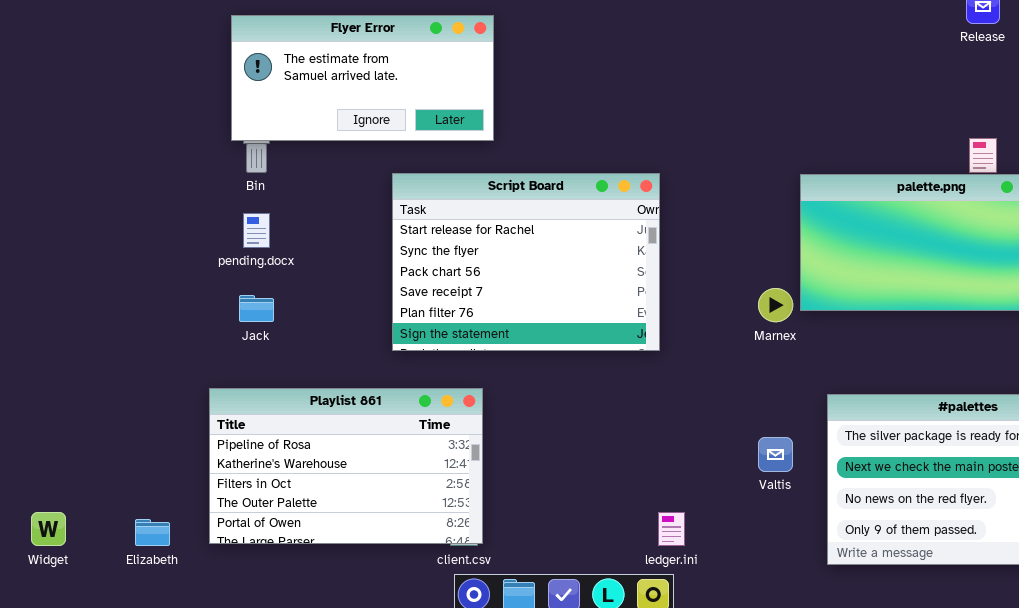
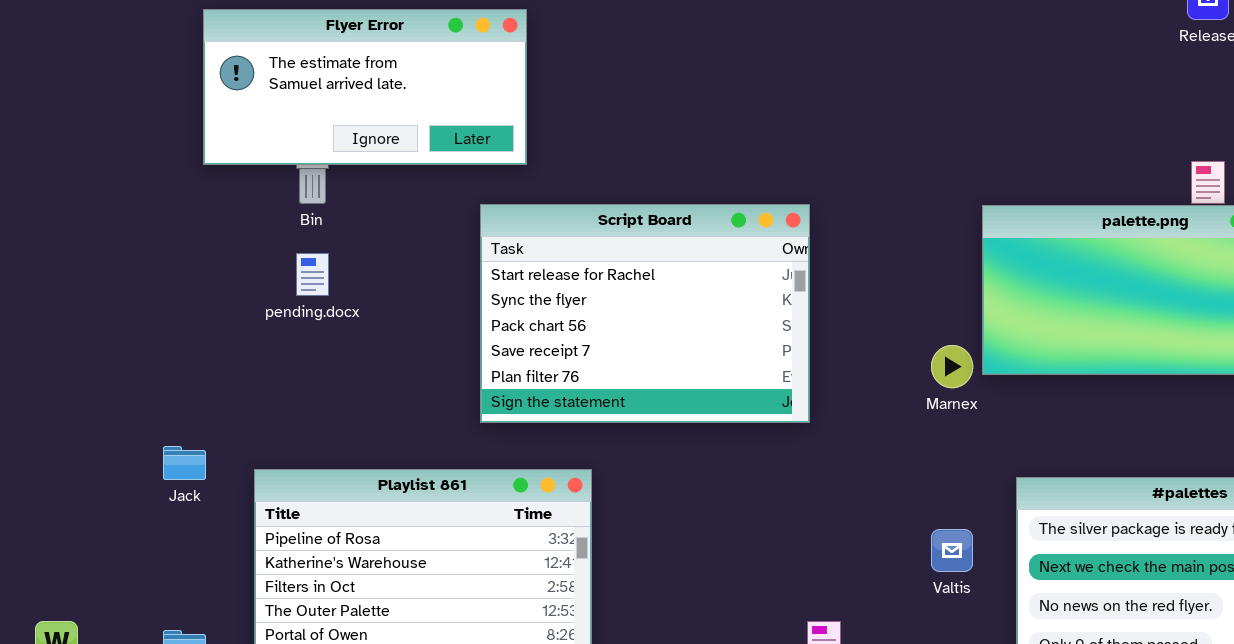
Flyer Error: [231,15,494,141] -> [203,9,527,165], moved
Jack: [239,295,274,322] -> [163,446,206,480], moved

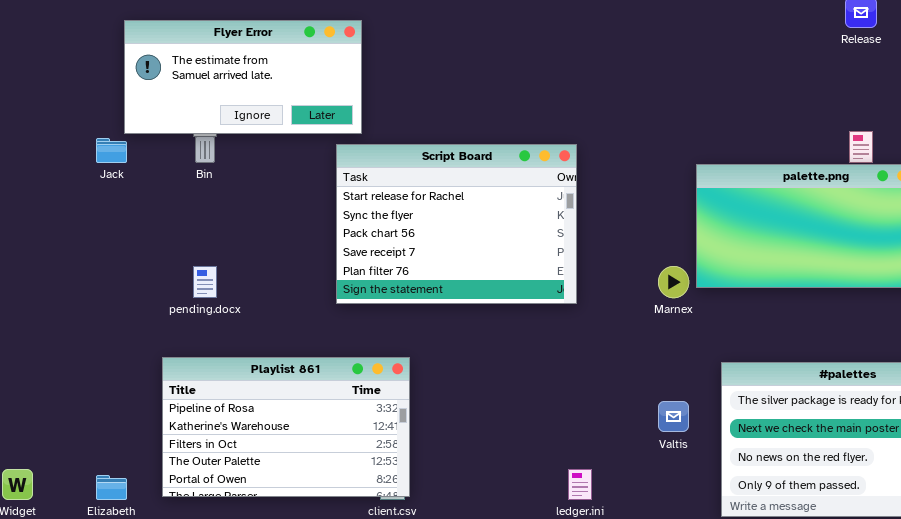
Script Board: [480,204,810,423] -> [336,144,577,304], moved
pending.docx: [296,253,329,296] -> [193,266,217,298], moved
Jack: [163,446,206,480] -> [96,138,127,163], moved

